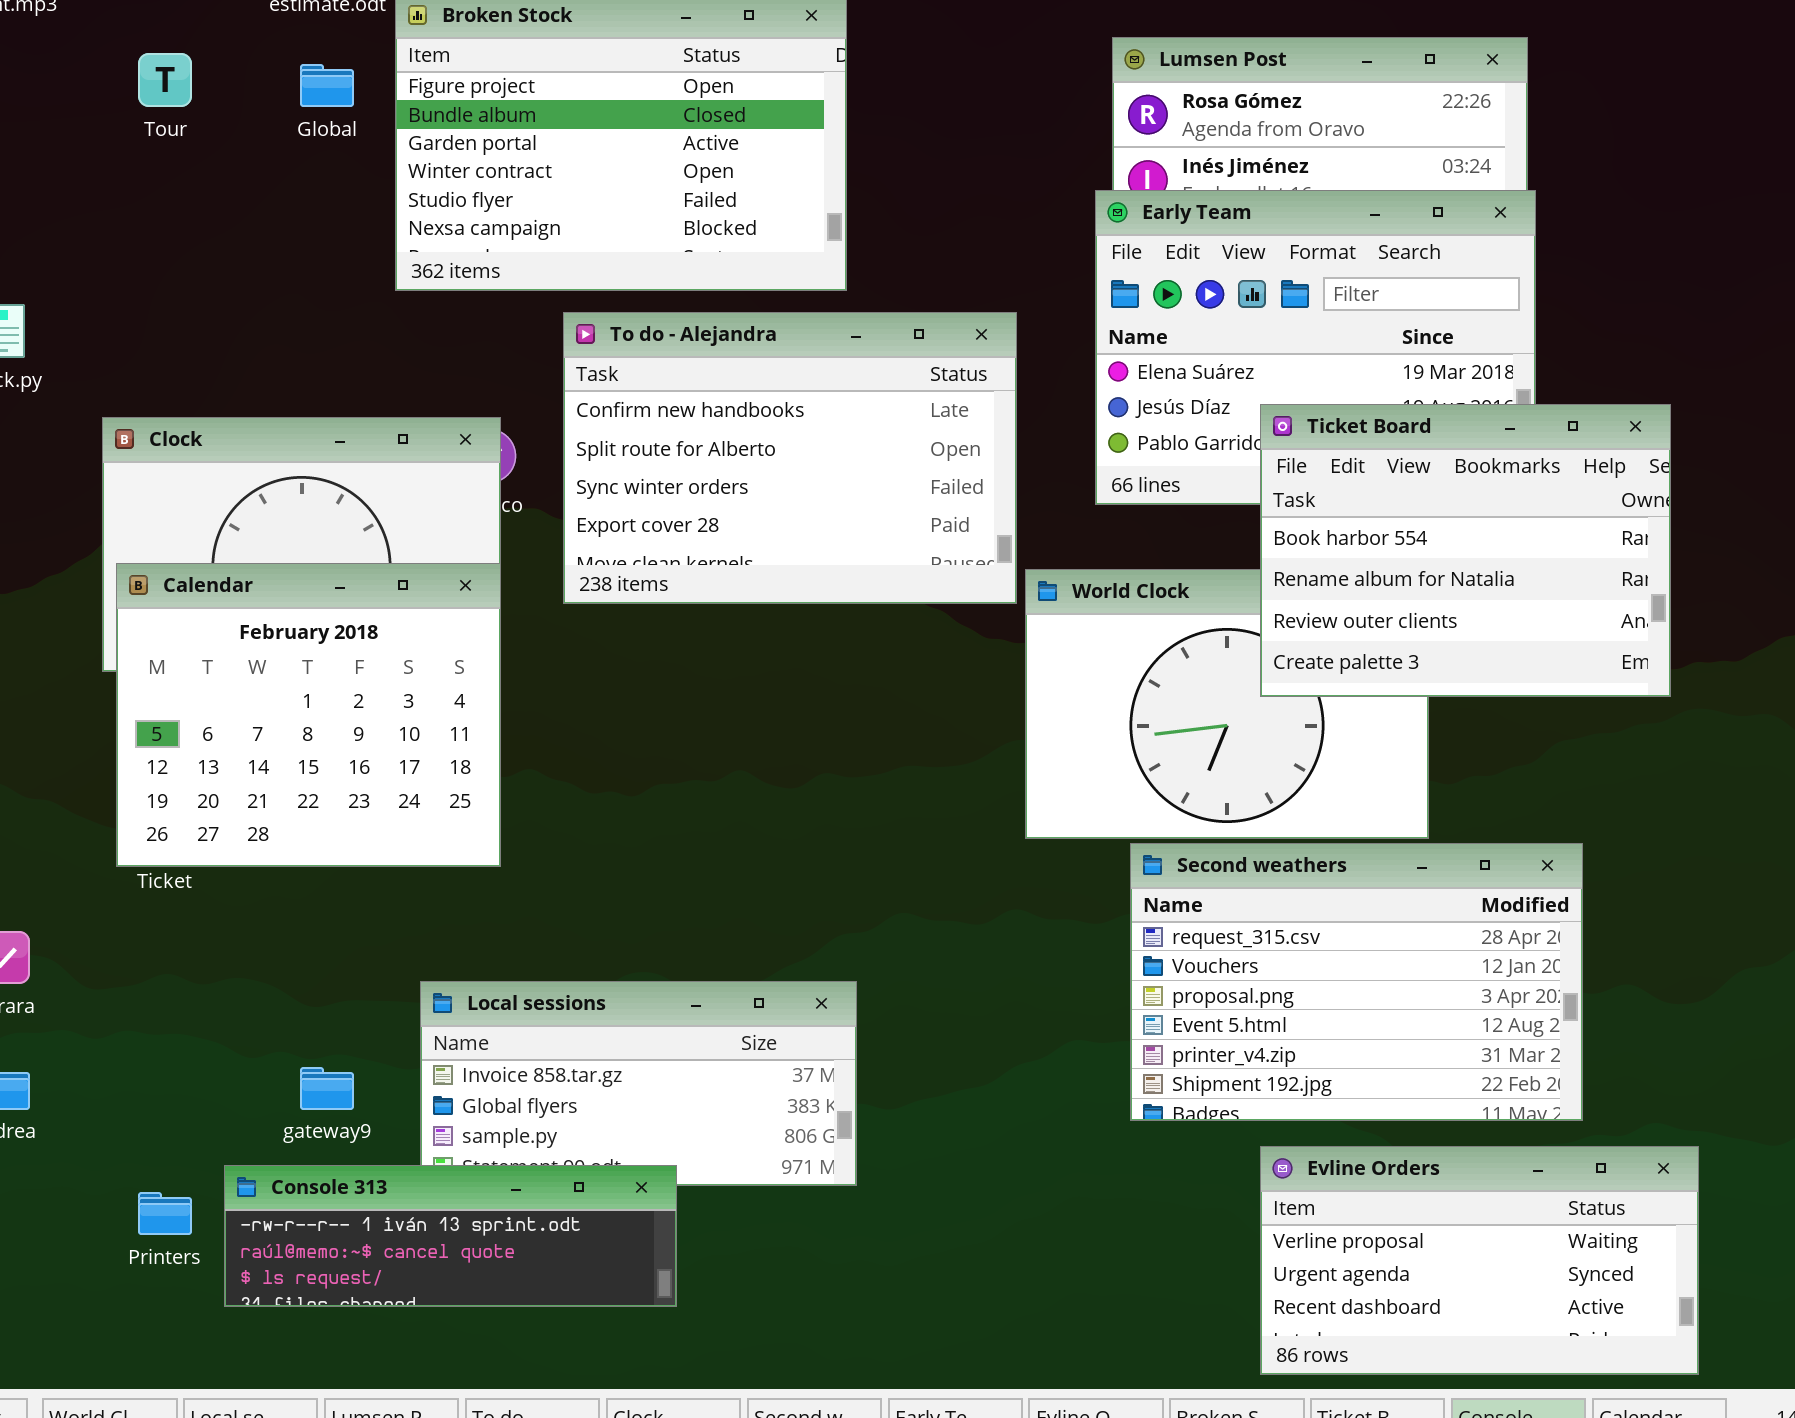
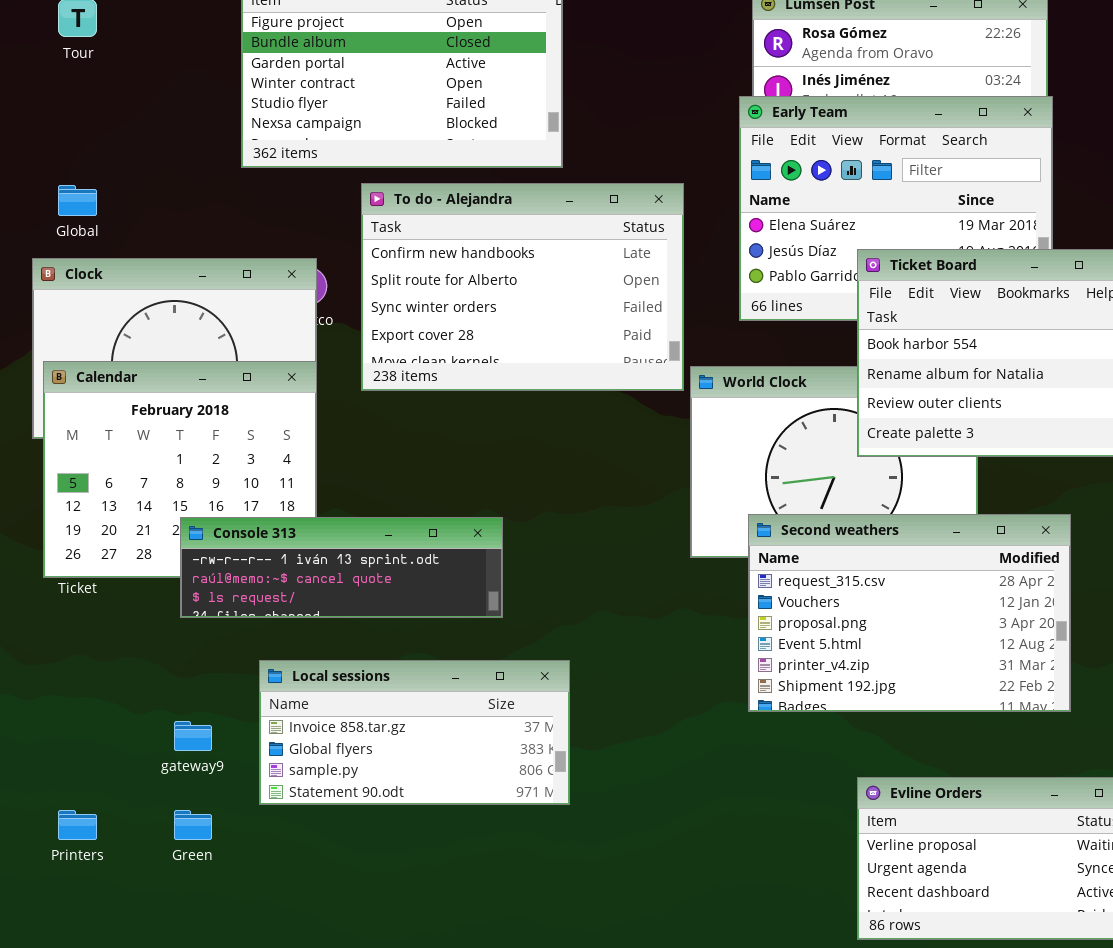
Global: [300,64,354,107] -> [58,185,97,216], moved
Second weathers: [1130,843,1583,1121] -> [748,514,1071,712], moved
Console 313: [224,1165,677,1307] -> [180,517,503,618], moved

